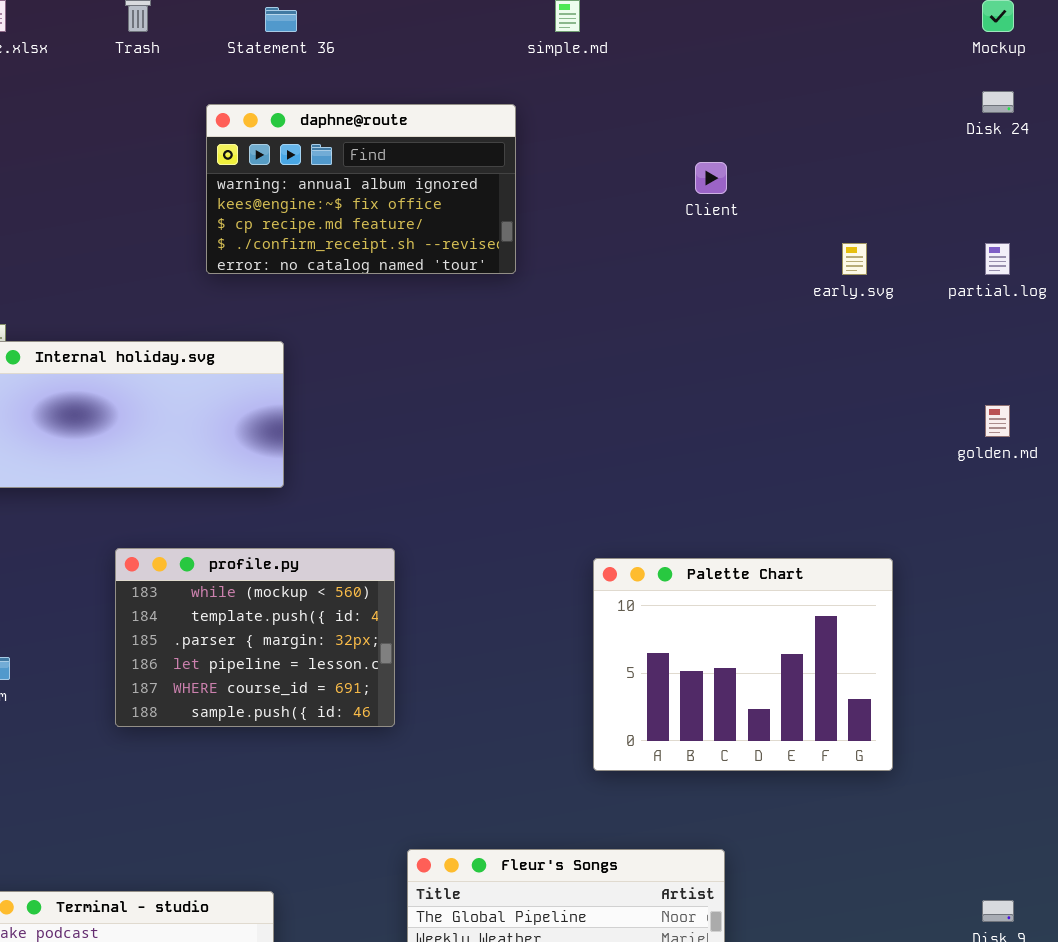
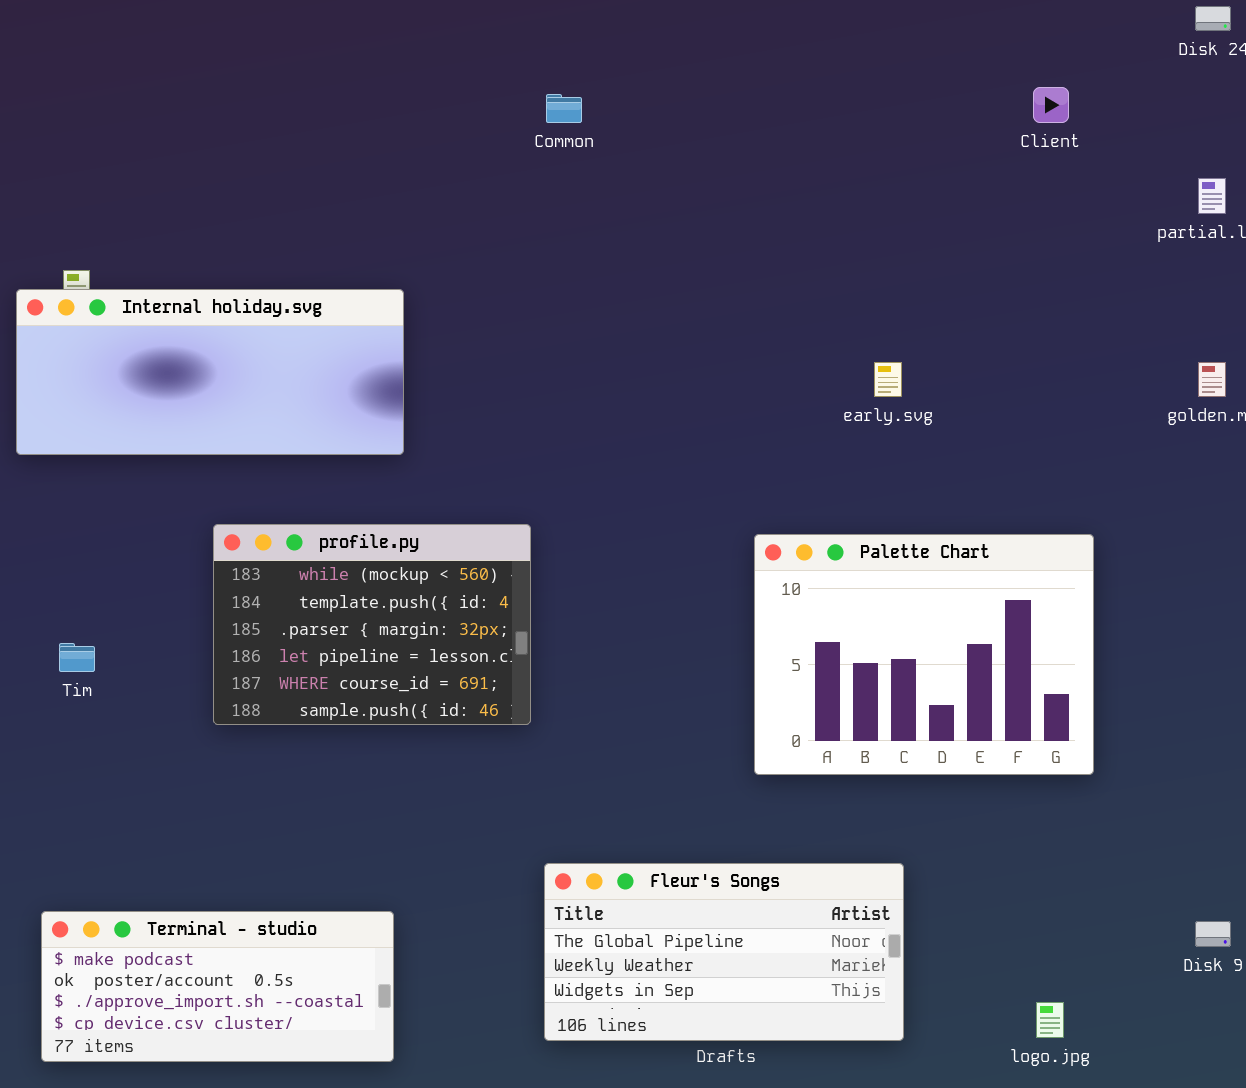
daphne@route: [206,104,516,274] -> none, closed
Client: [695,162,727,194] -> [1033,87,1069,123], moved
early.svg: [842,243,867,275] -> [874,362,902,397], moved

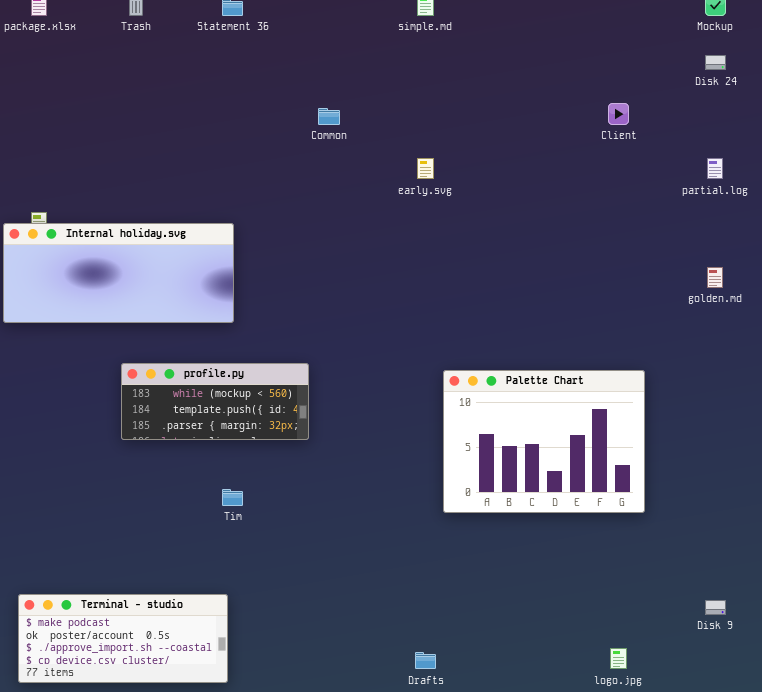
early.svg: [874,362,902,397] -> [417,158,434,179], moved
profile.py: [213,524,531,725] -> [121,363,309,440], resized
Tim: [59,643,95,672] -> [222,489,243,506], moved
Fleur's Songs: [544,863,904,1041] -> none, closed

